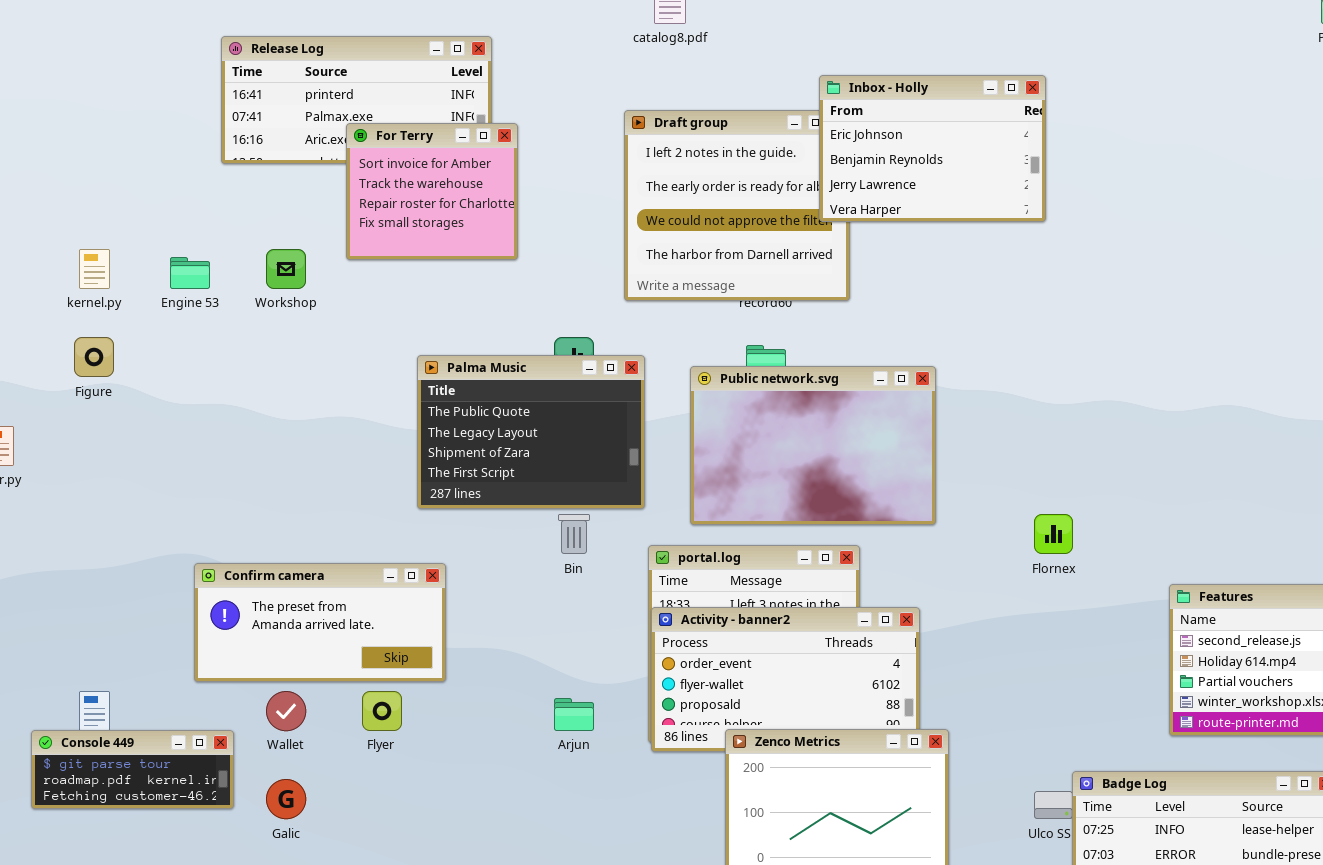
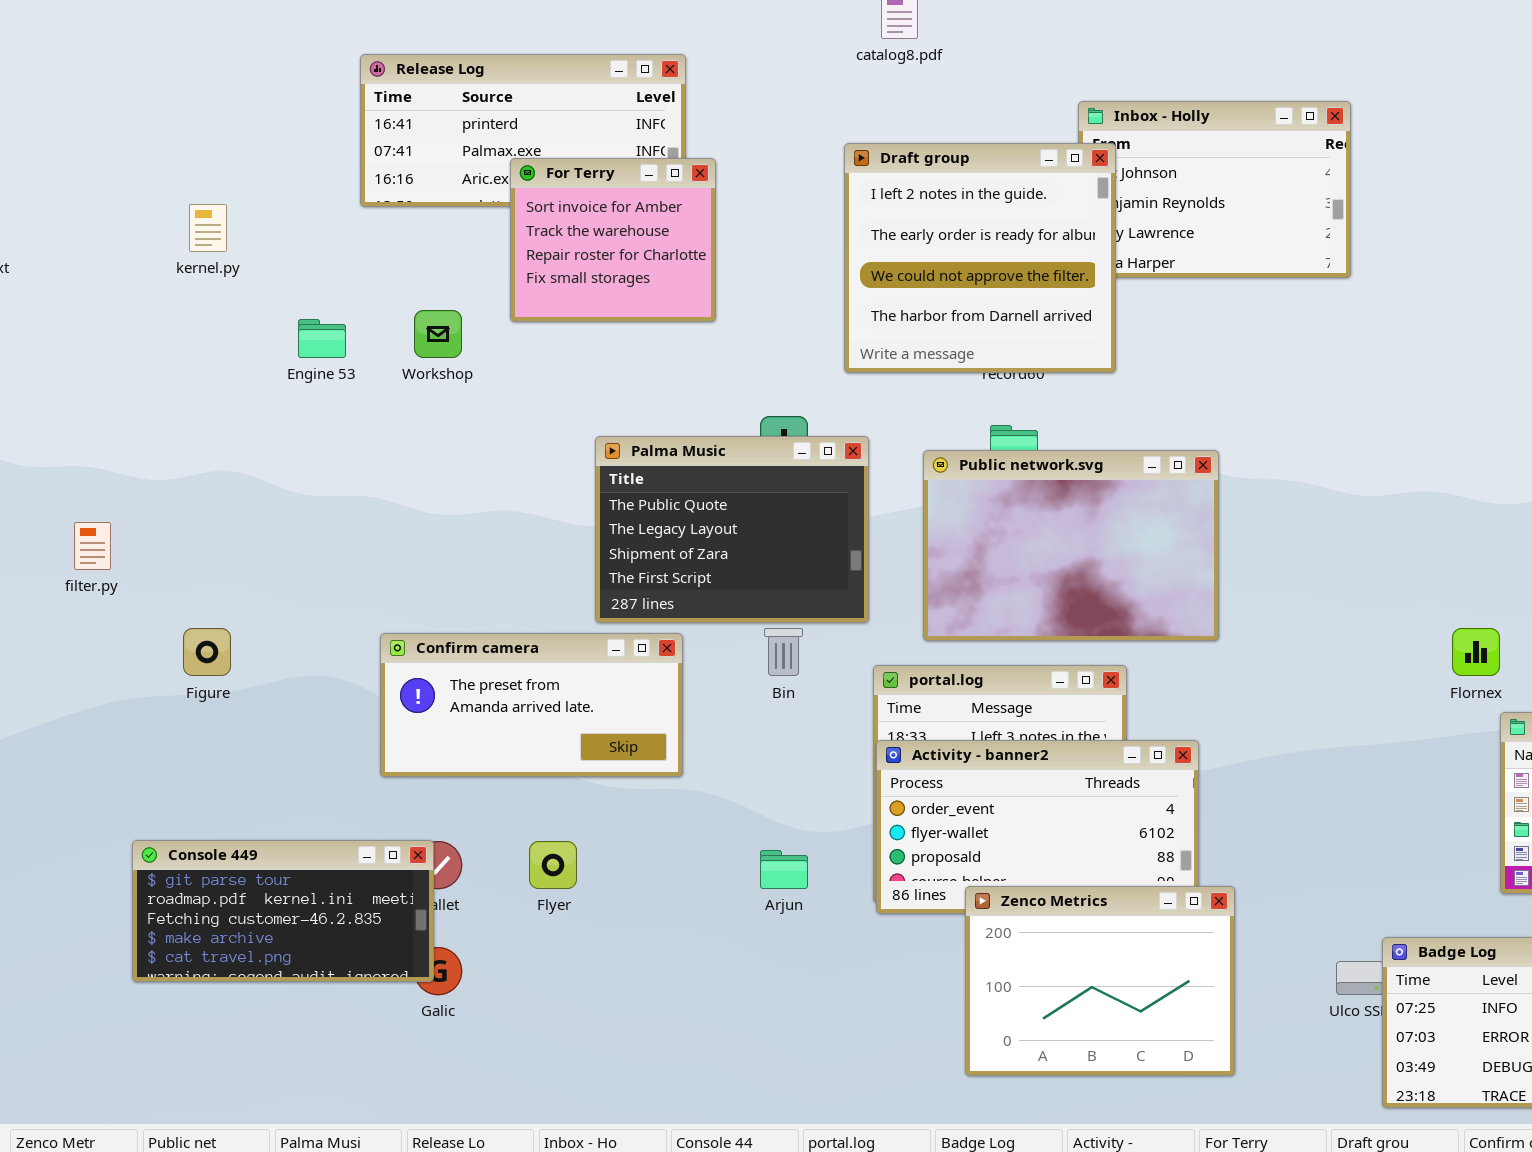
Draft group: [624,110,850,301] -> [844,143,1116,373], raised
kernel.py: [79,249,110,289] -> [189,204,227,252], moved
Figure: [74,337,114,377] -> [183,628,231,676], moved
Flornex: [1034,514,1073,554] -> [1452,628,1500,676], moved
Confirm camera: [194,563,446,682] -> [380,633,683,777], moved
Console 449: [31,730,234,809] -> [132,840,434,982], resized

